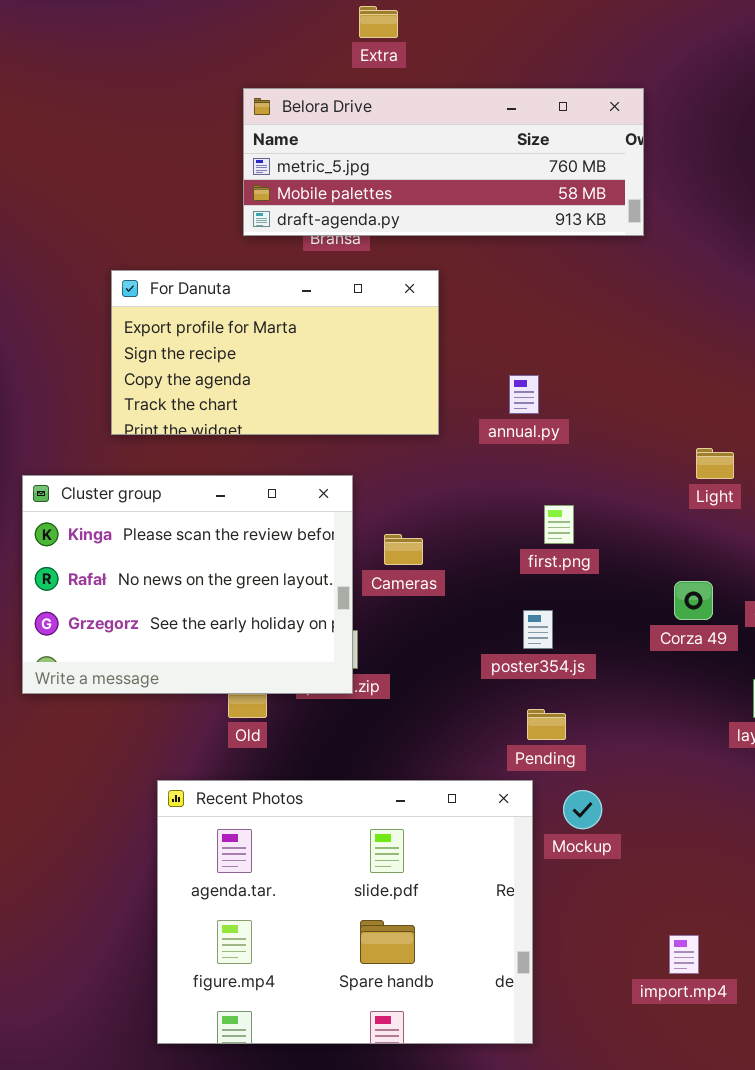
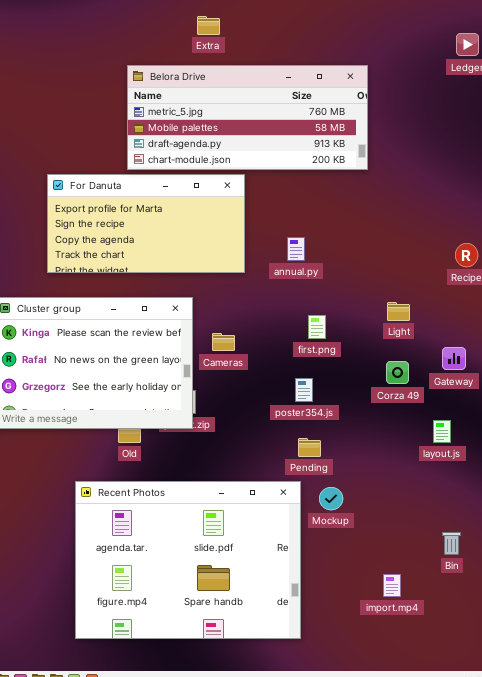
Belora Drive: [243,88,644,236] -> [127,65,368,170], resized
Light: [696,448,734,479] -> [387,302,410,321], moved

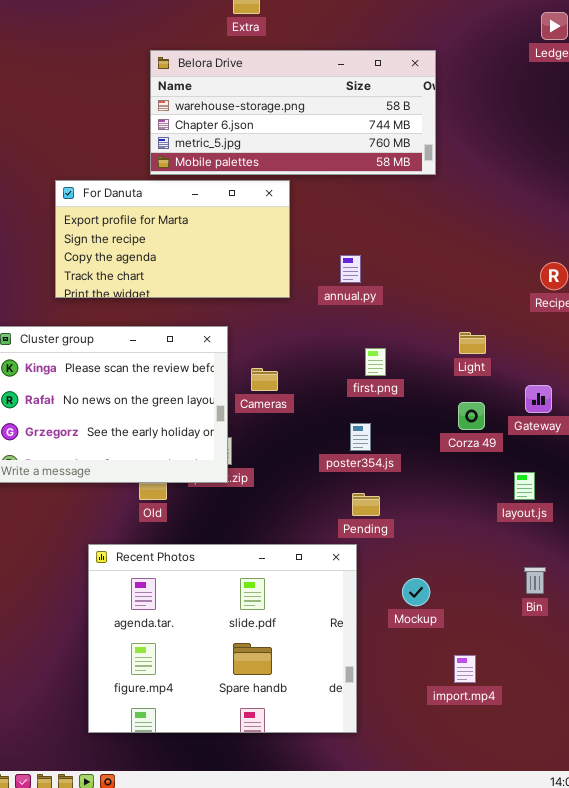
Belora Drive: [127,65,368,170] -> [150,50,436,175], scrolled up 2 rows
Mockup: [319,487,343,510] -> [402,578,430,606], moved
Bin: [442,532,461,555] -> [524,567,546,594], moved

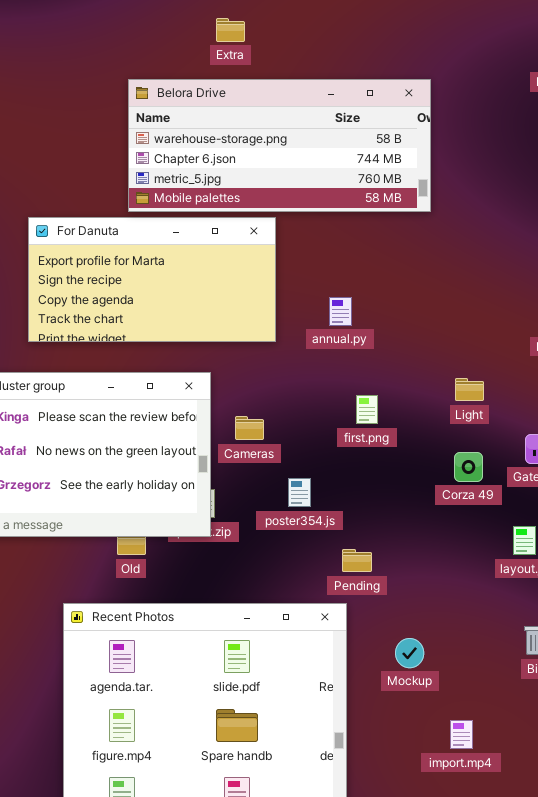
poster354.js: [350,423,371,451] -> [288,478,311,507], moved

